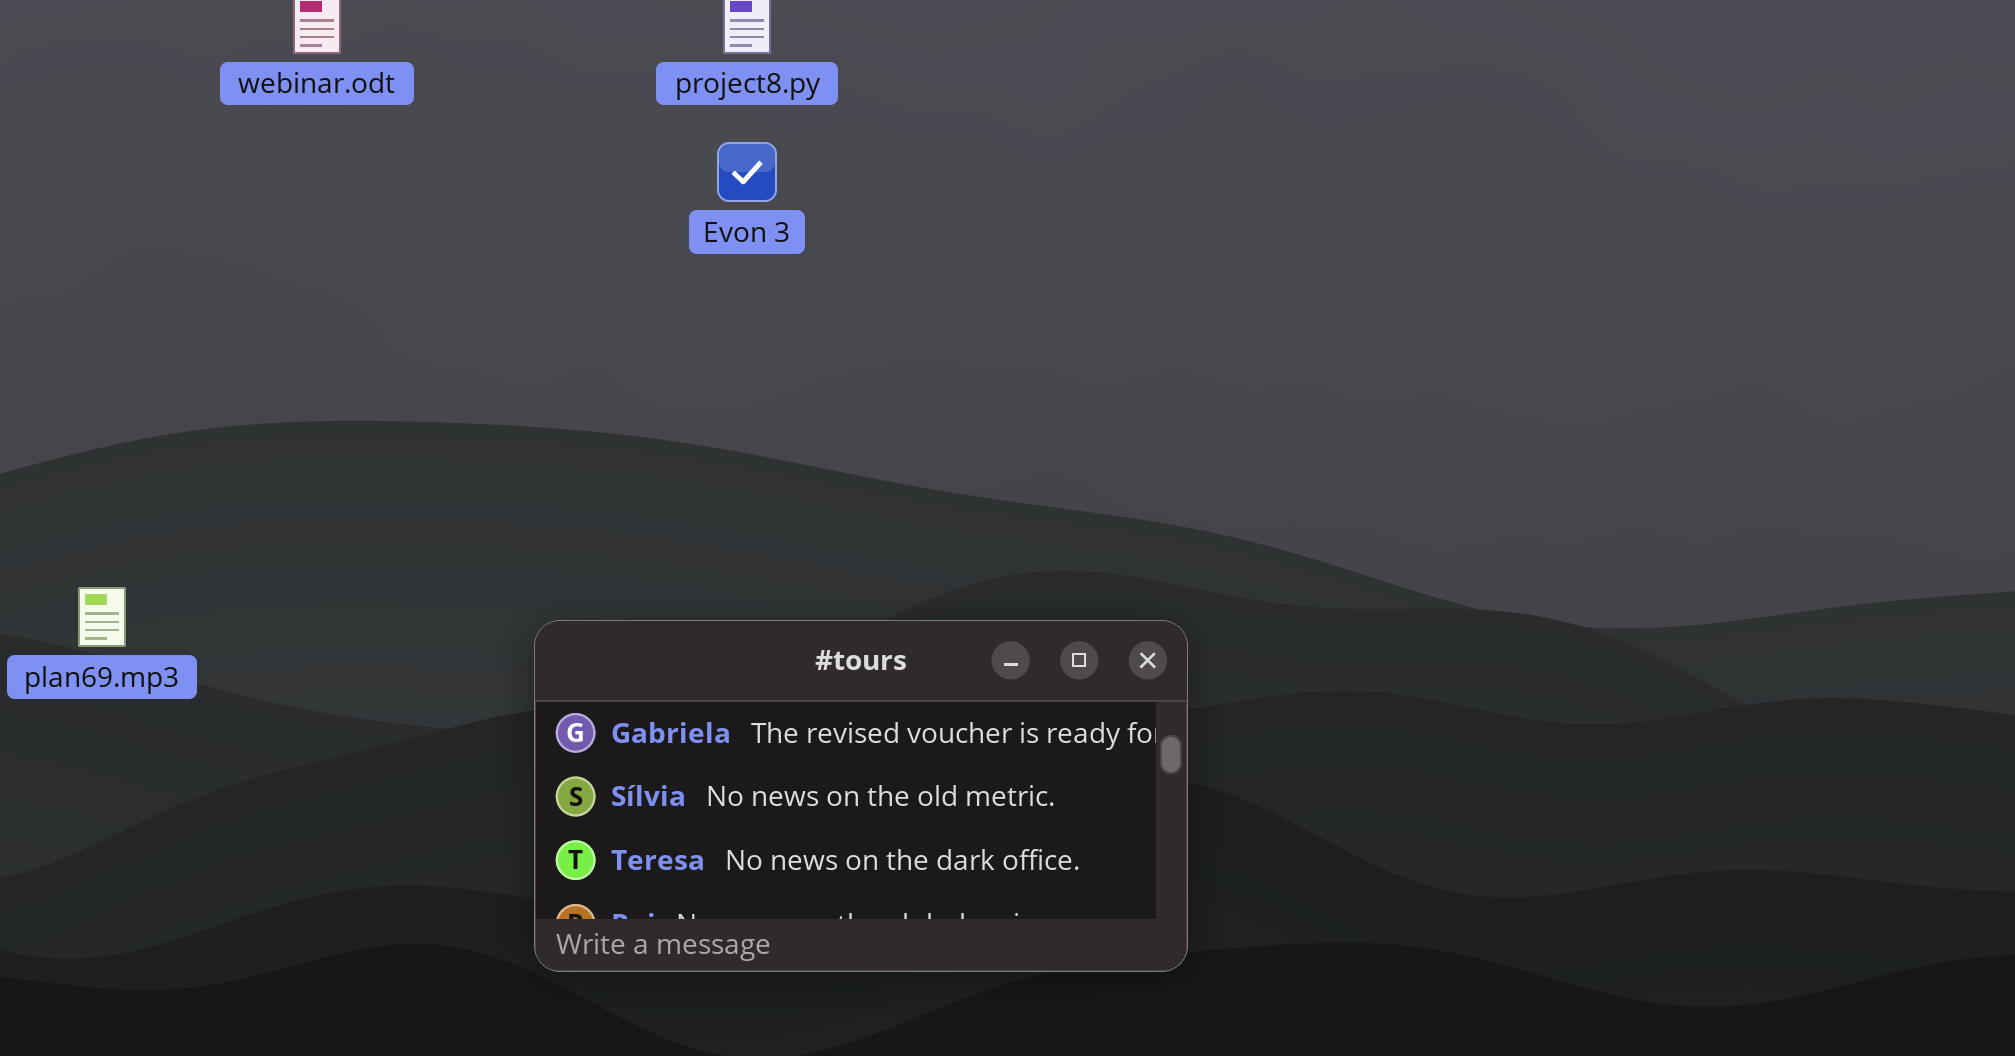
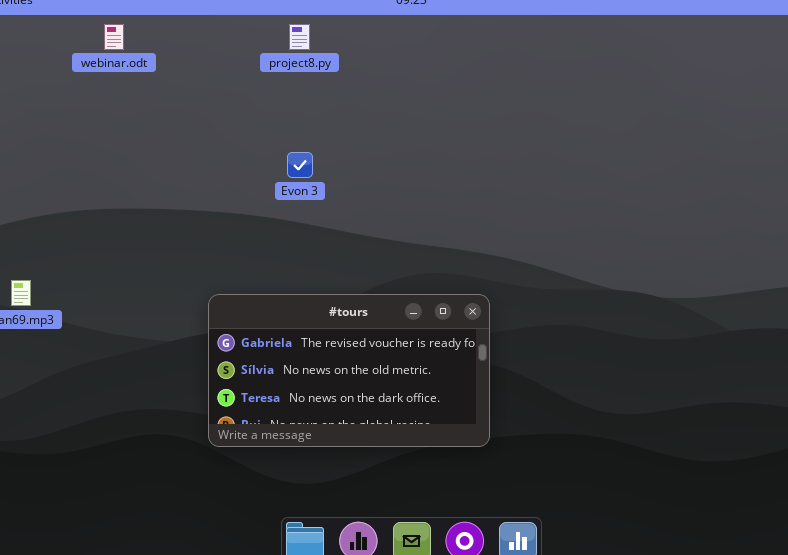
Evon 3: [717,142,777,202] -> [287,152,313,178], moved

